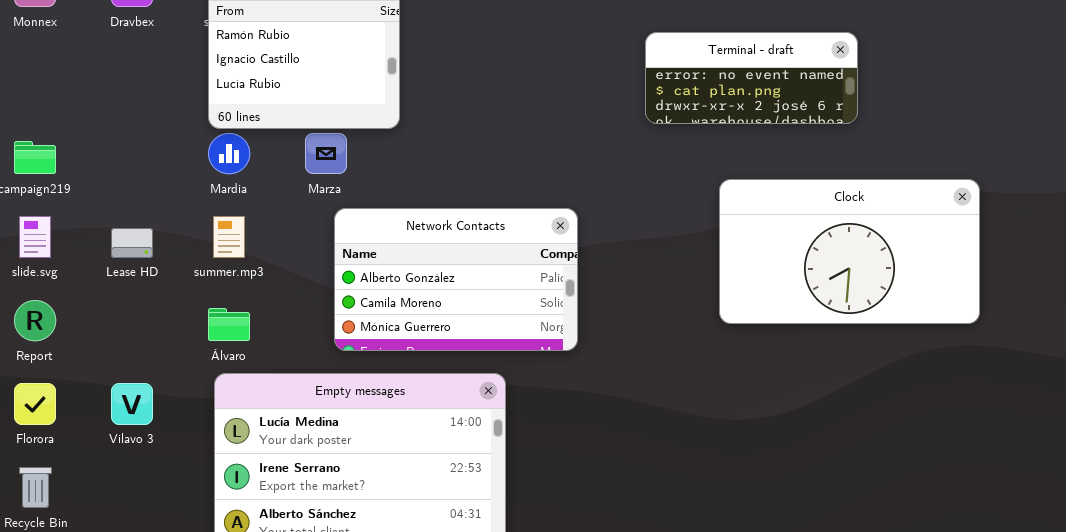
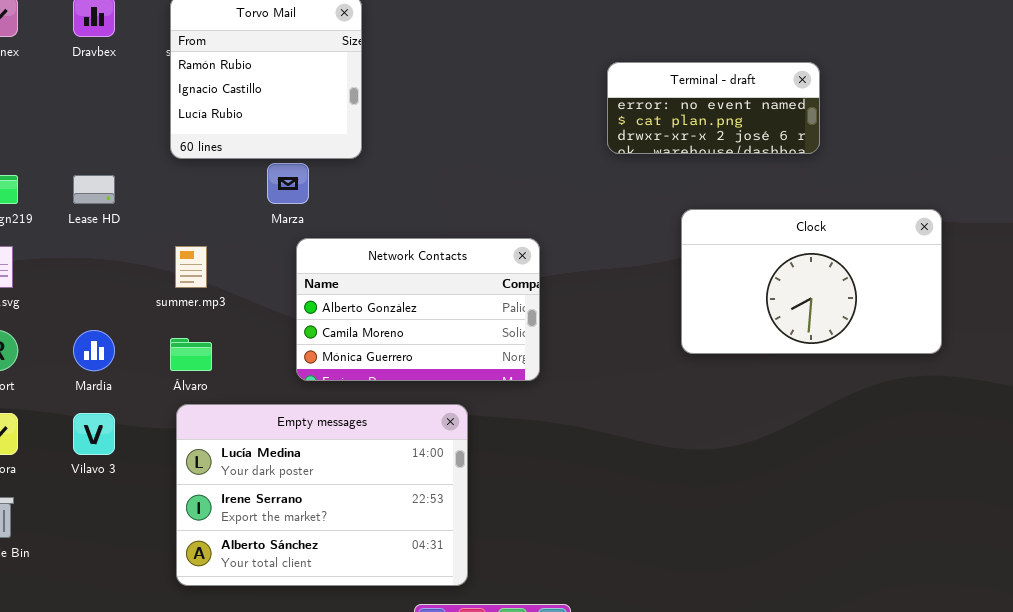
Mardia: [208,133,250,174] -> [73,330,115,371], moved
Lease HD: [111,228,153,258] -> [73,175,115,204], moved

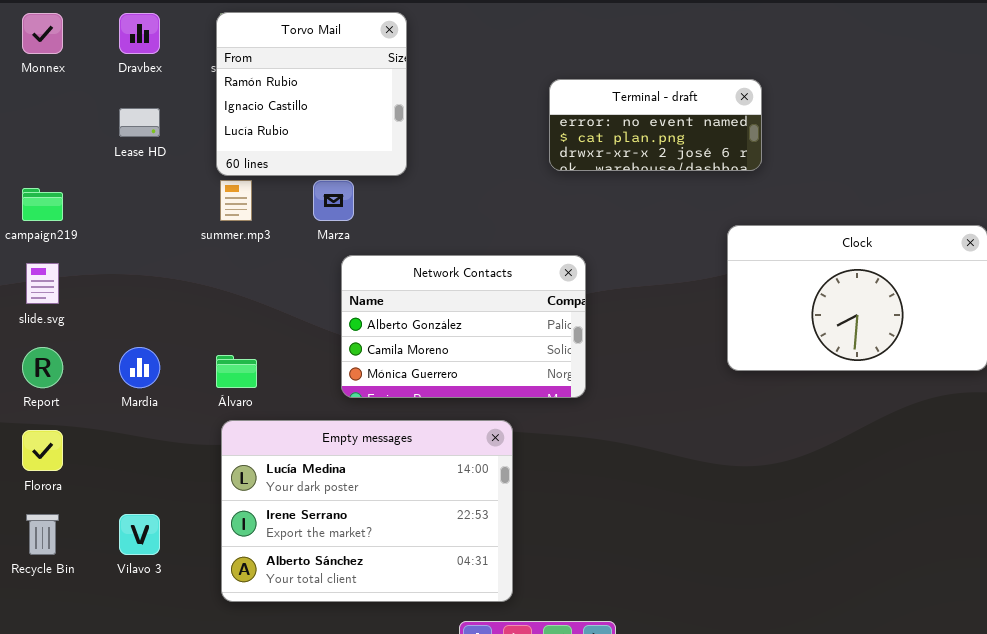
Terminal - draft: [607,62,820,154] -> [549,79,762,171], moved
Lease HD: [73,175,115,204] -> [119,108,160,137], moved
summer.mp3: [175,246,207,288] -> [220,180,252,221], moved
Vilavo 3: [73,413,115,455] -> [119,514,160,555], moved

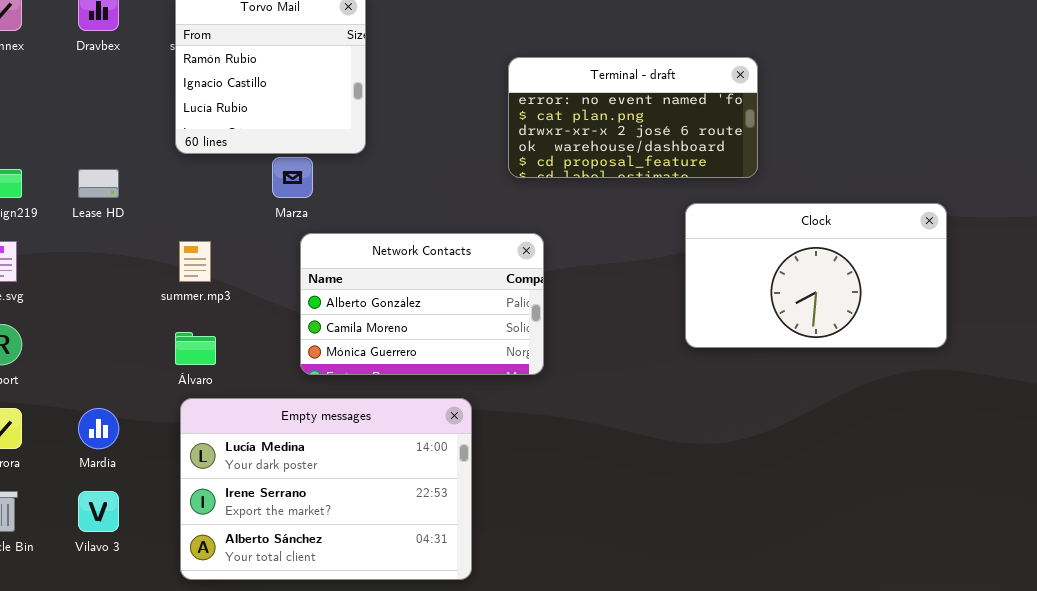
Terminal - draft: [549,79,762,171] -> [508,57,758,178], resized
Lease HD: [119,108,160,137] -> [78,169,119,198], moved
summer.mp3: [220,180,252,221] -> [179,241,211,282], moved
Mardia: [119,347,160,388] -> [78,408,119,449], moved

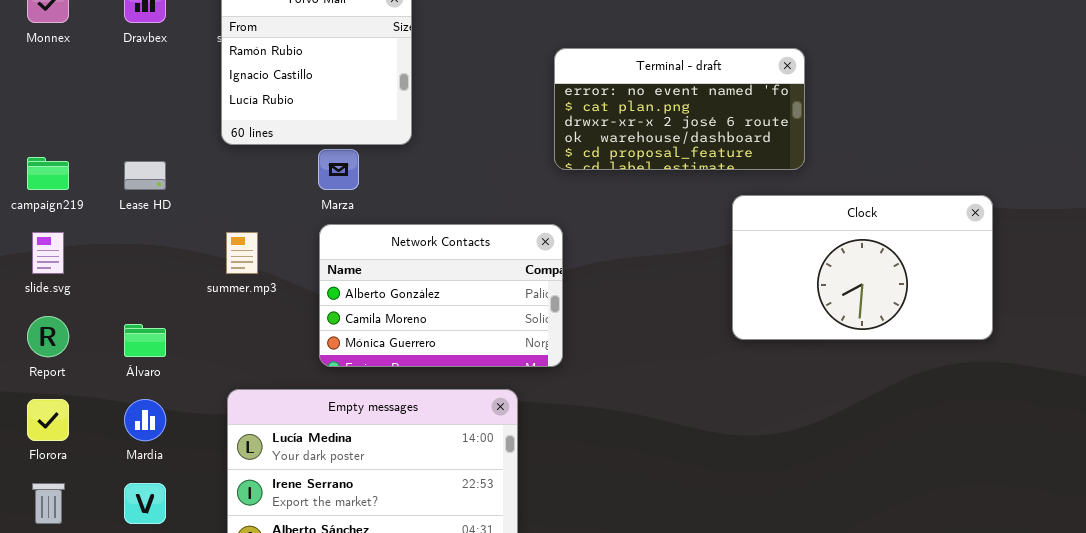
Network Contacts: [300,233,544,375] -> [319,224,563,367], moved
Álvaro: [175,332,216,365] -> [124,324,166,357], moved

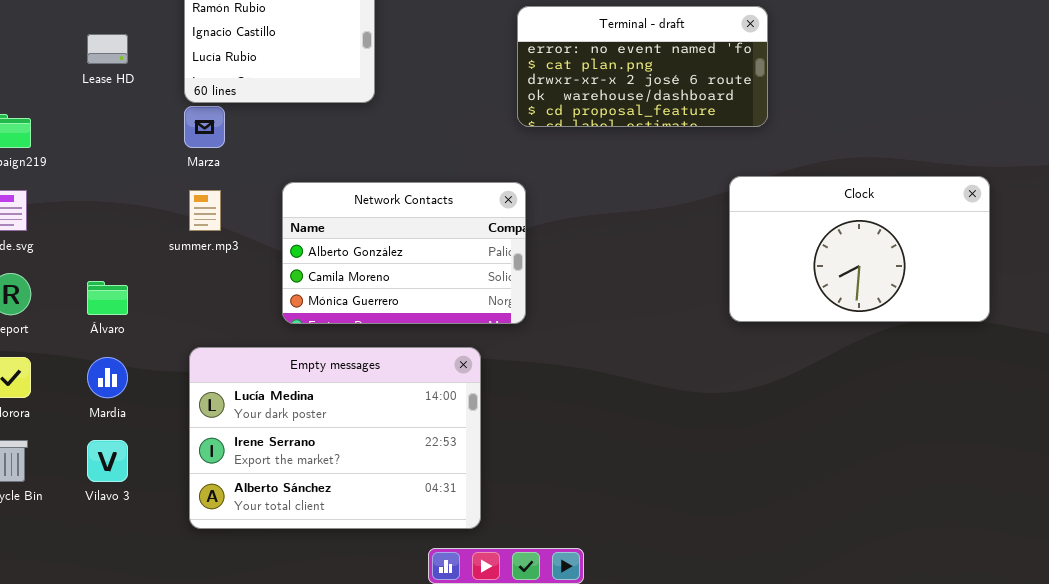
Marza: [318,149,359,190] -> [184,106,225,148], moved
Lease HD: [124,161,166,190] -> [87,34,128,64], moved
Clock: [732,195,993,340] -> [729,176,990,322], moved

